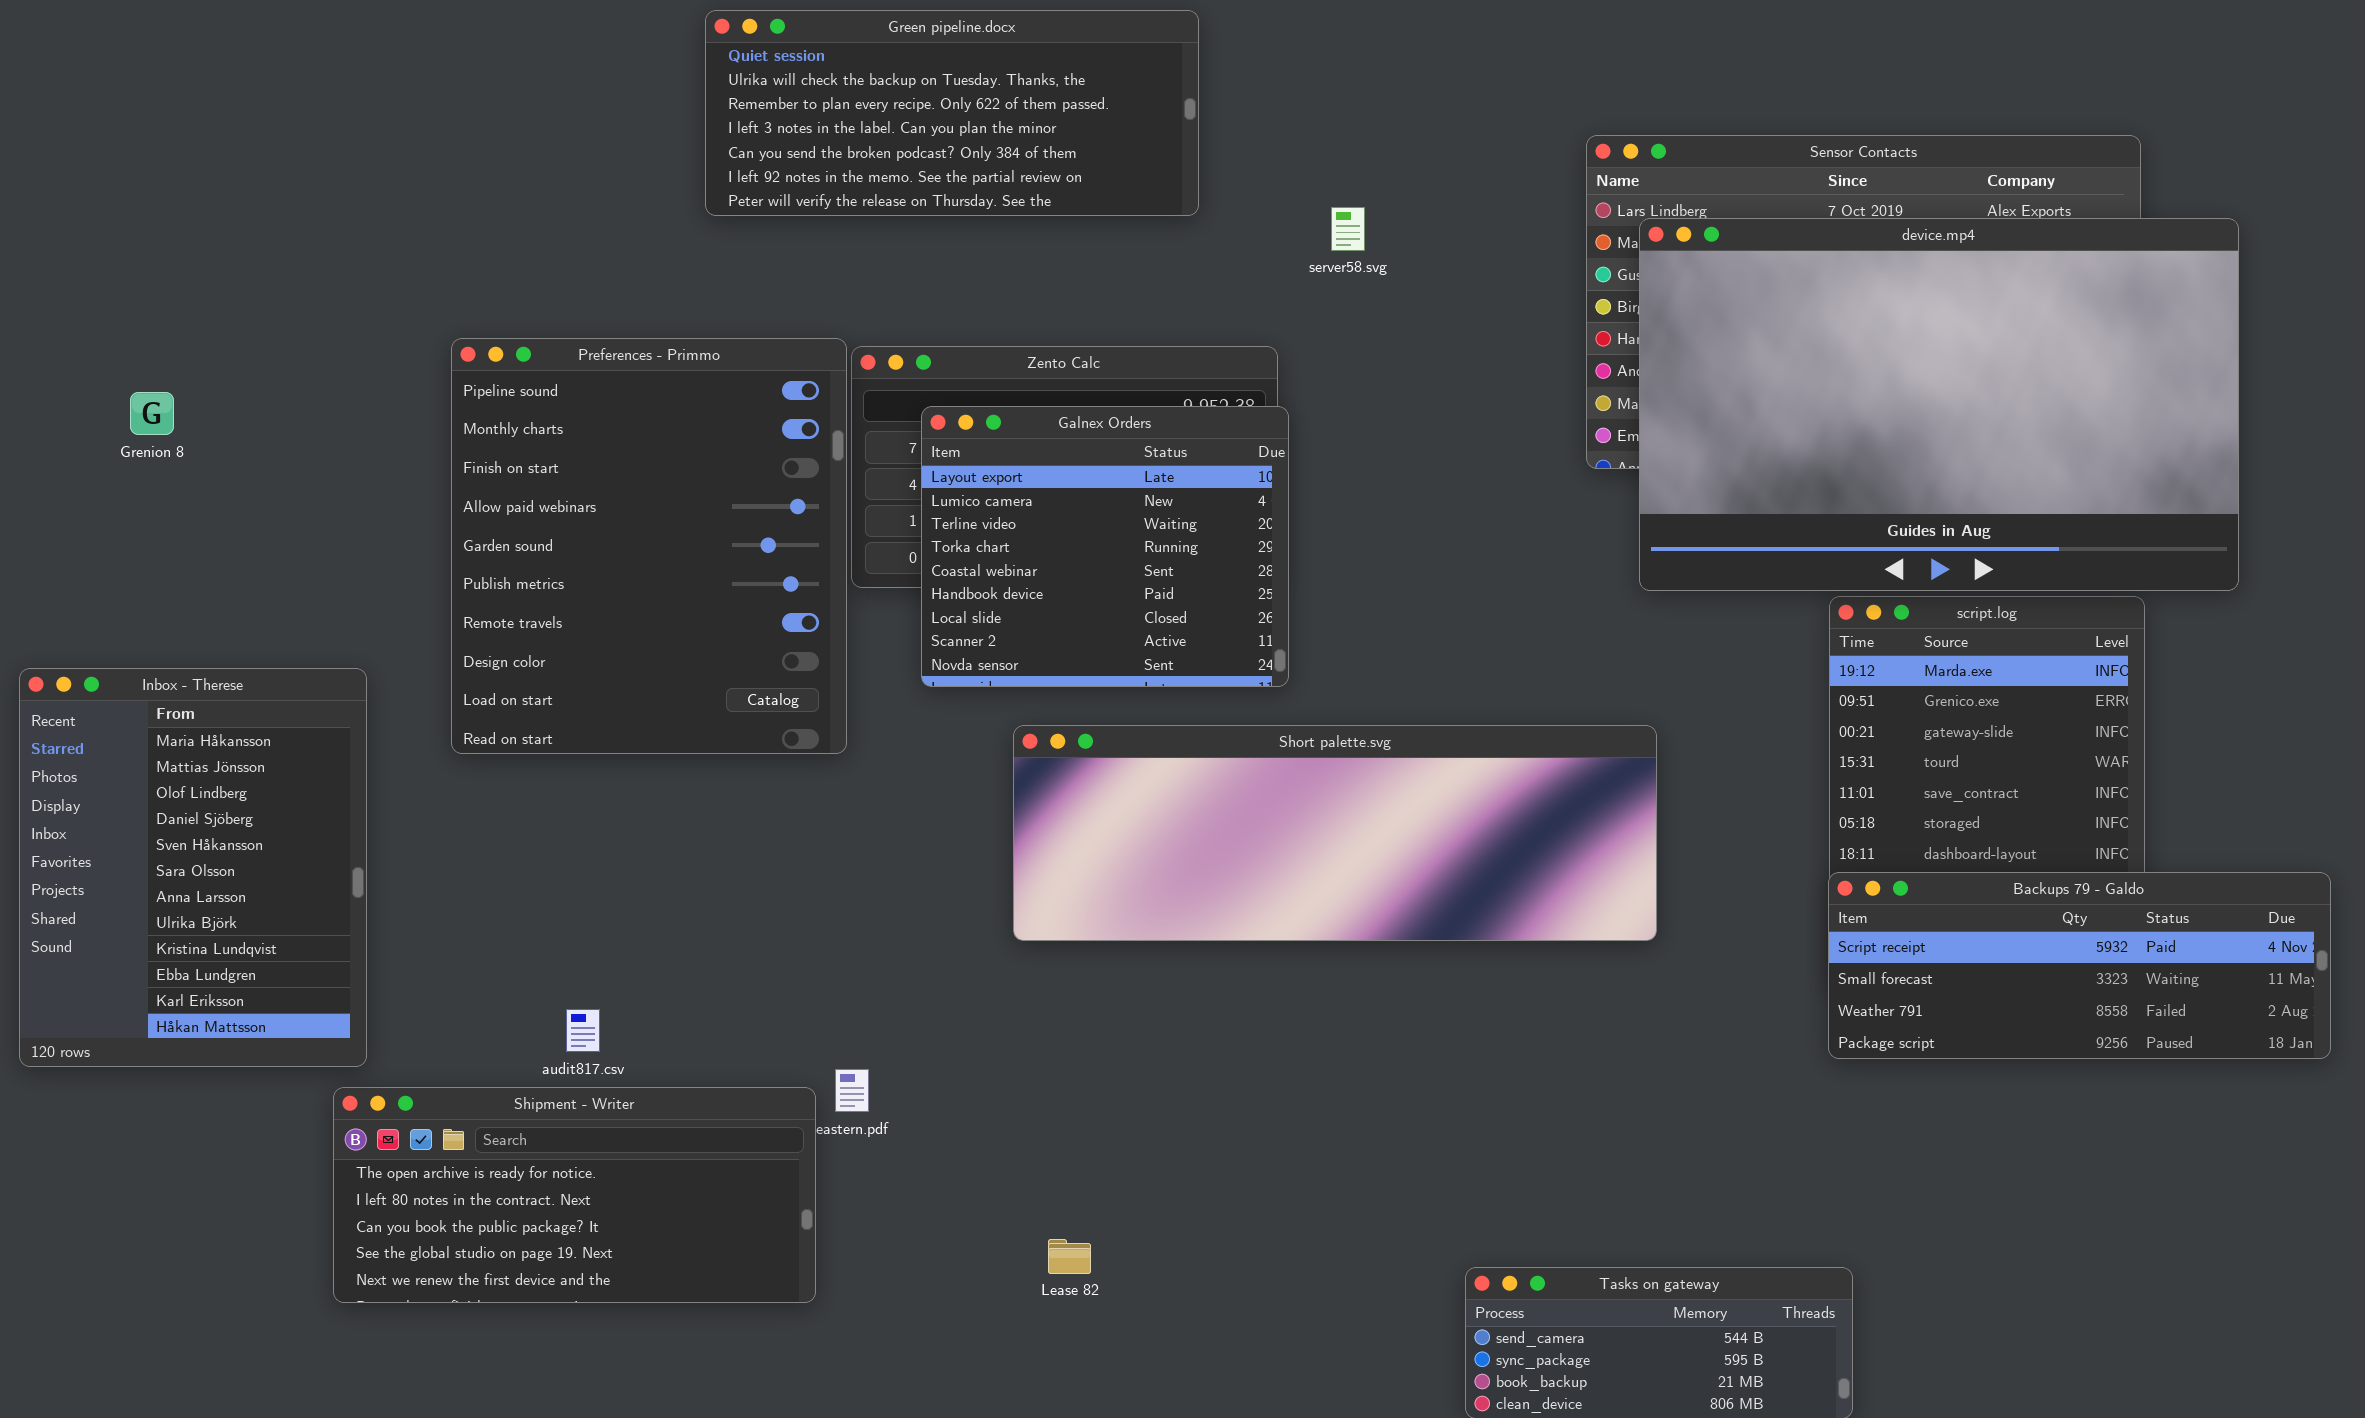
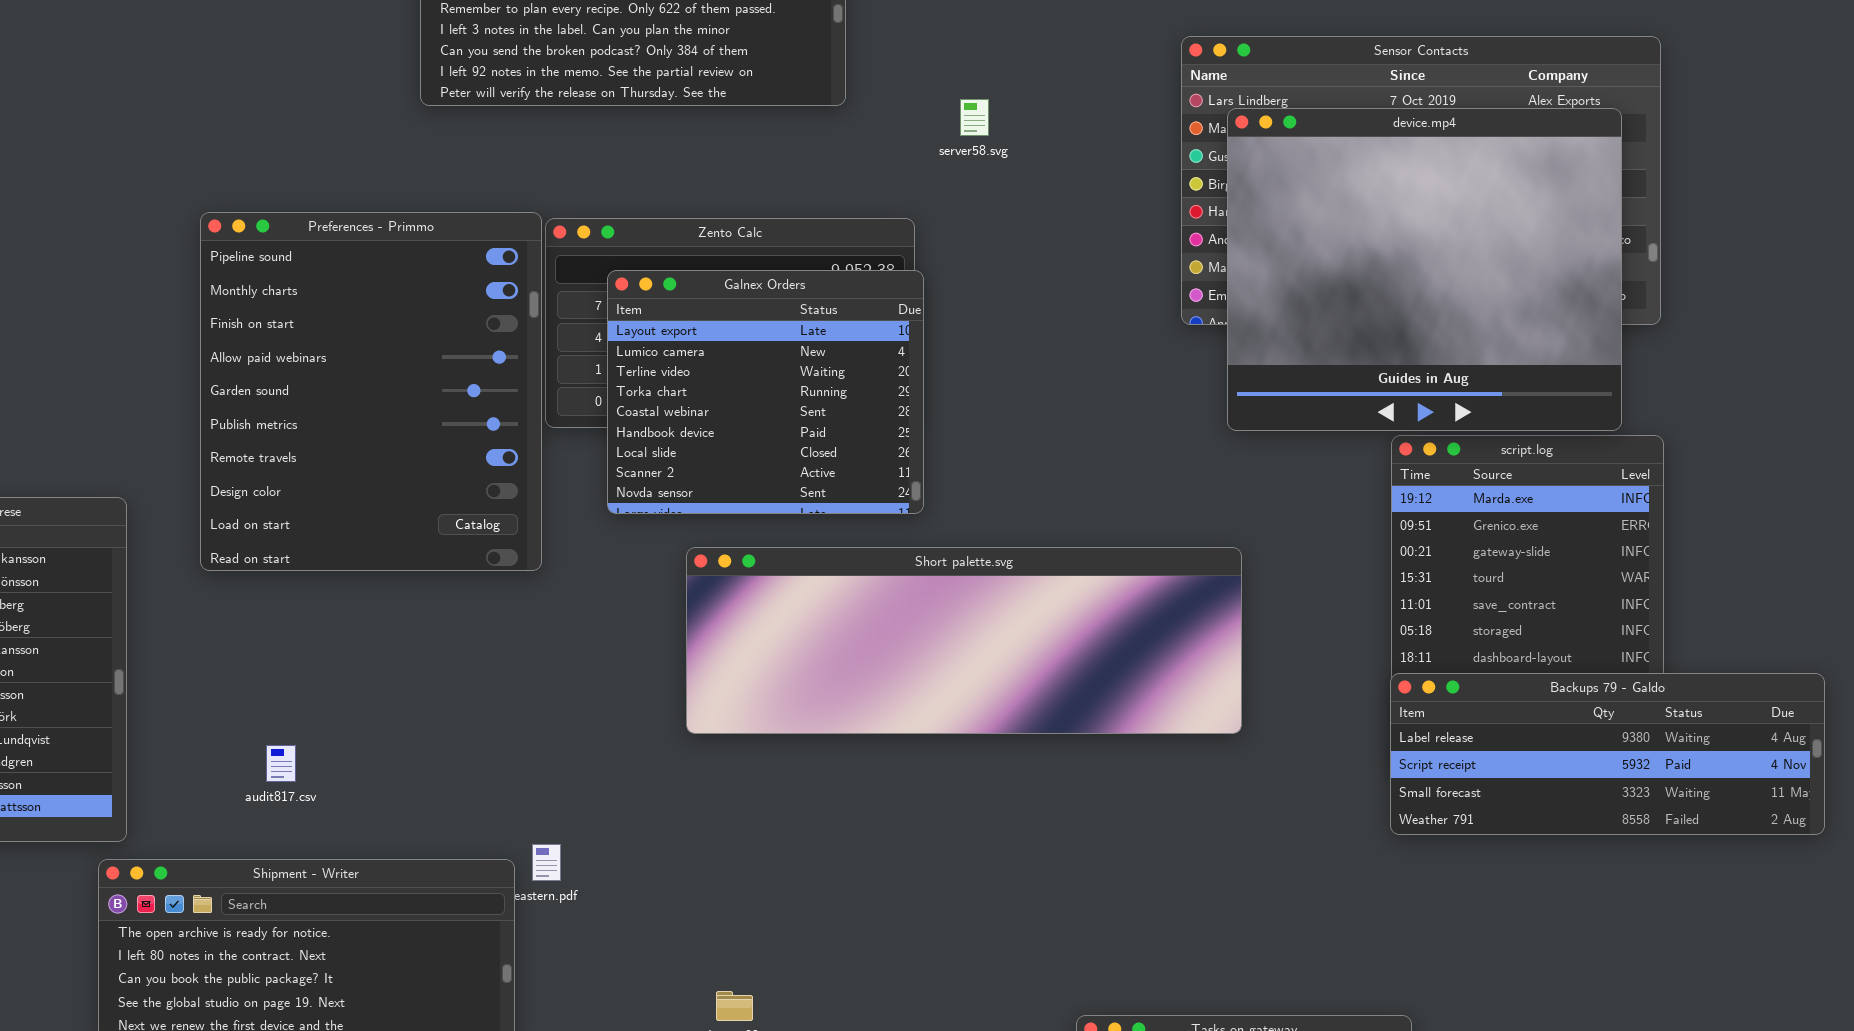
device.mp4: [1639,218,2239,591] -> [1227,108,1622,431], resized
Backups 79 - Galdo: [1828,872,2331,1059] -> [1390,673,1825,835], scrolled up 1 row
audit817.csv: [566,1009,600,1052] -> [266,745,296,782], moved

